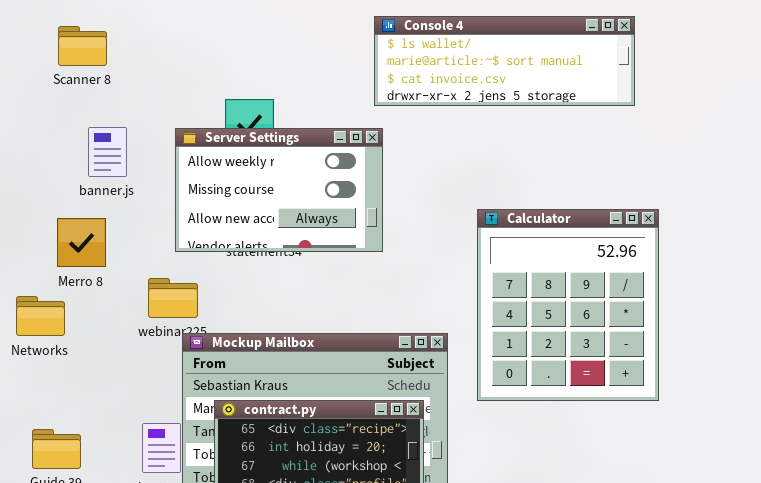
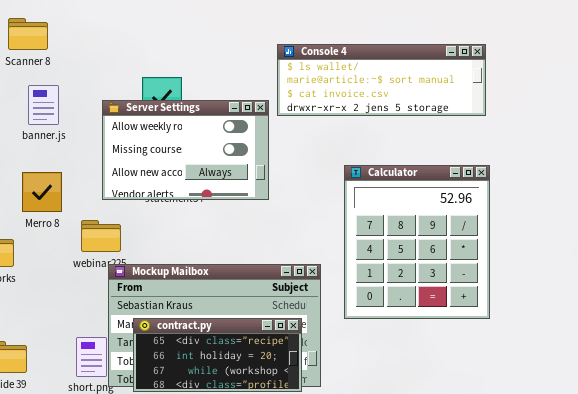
Console 4: [374,16,635,106] -> [277,44,486,116], moved
banner.js: [88,127,127,177] -> [28,85,59,125], moved
Merro 8: [57,218,106,267] -> [22,172,62,212], moved

